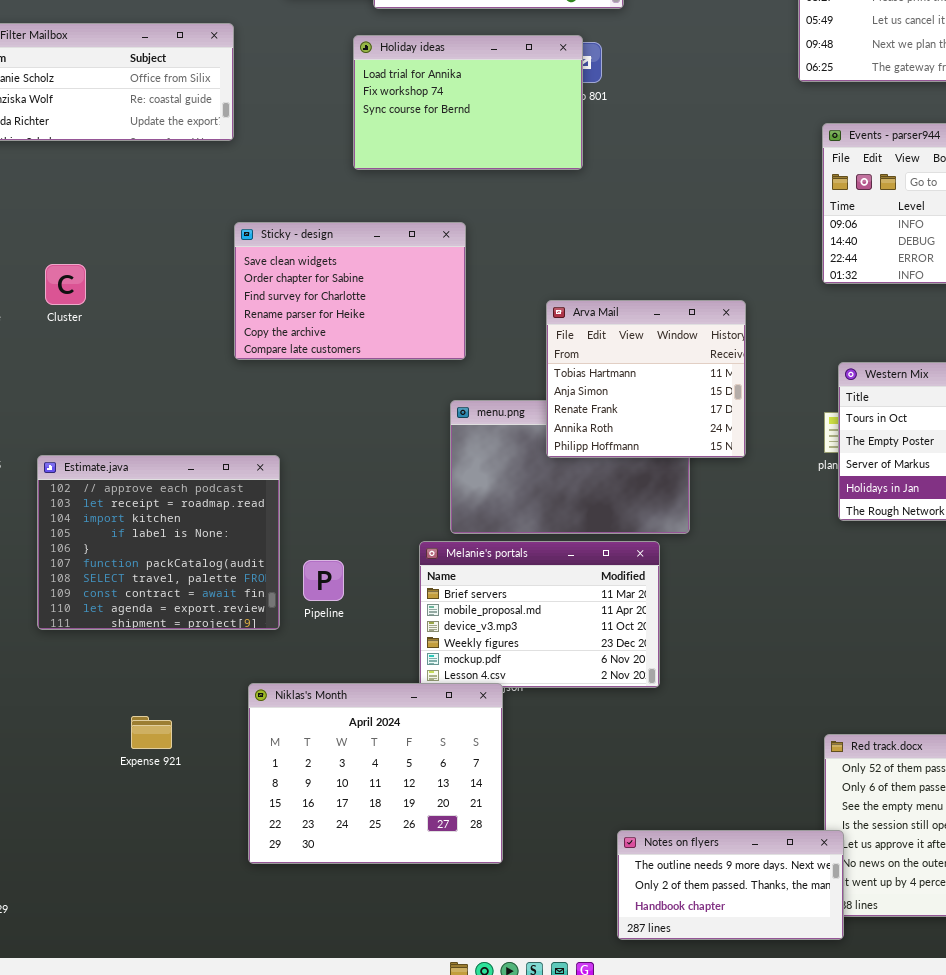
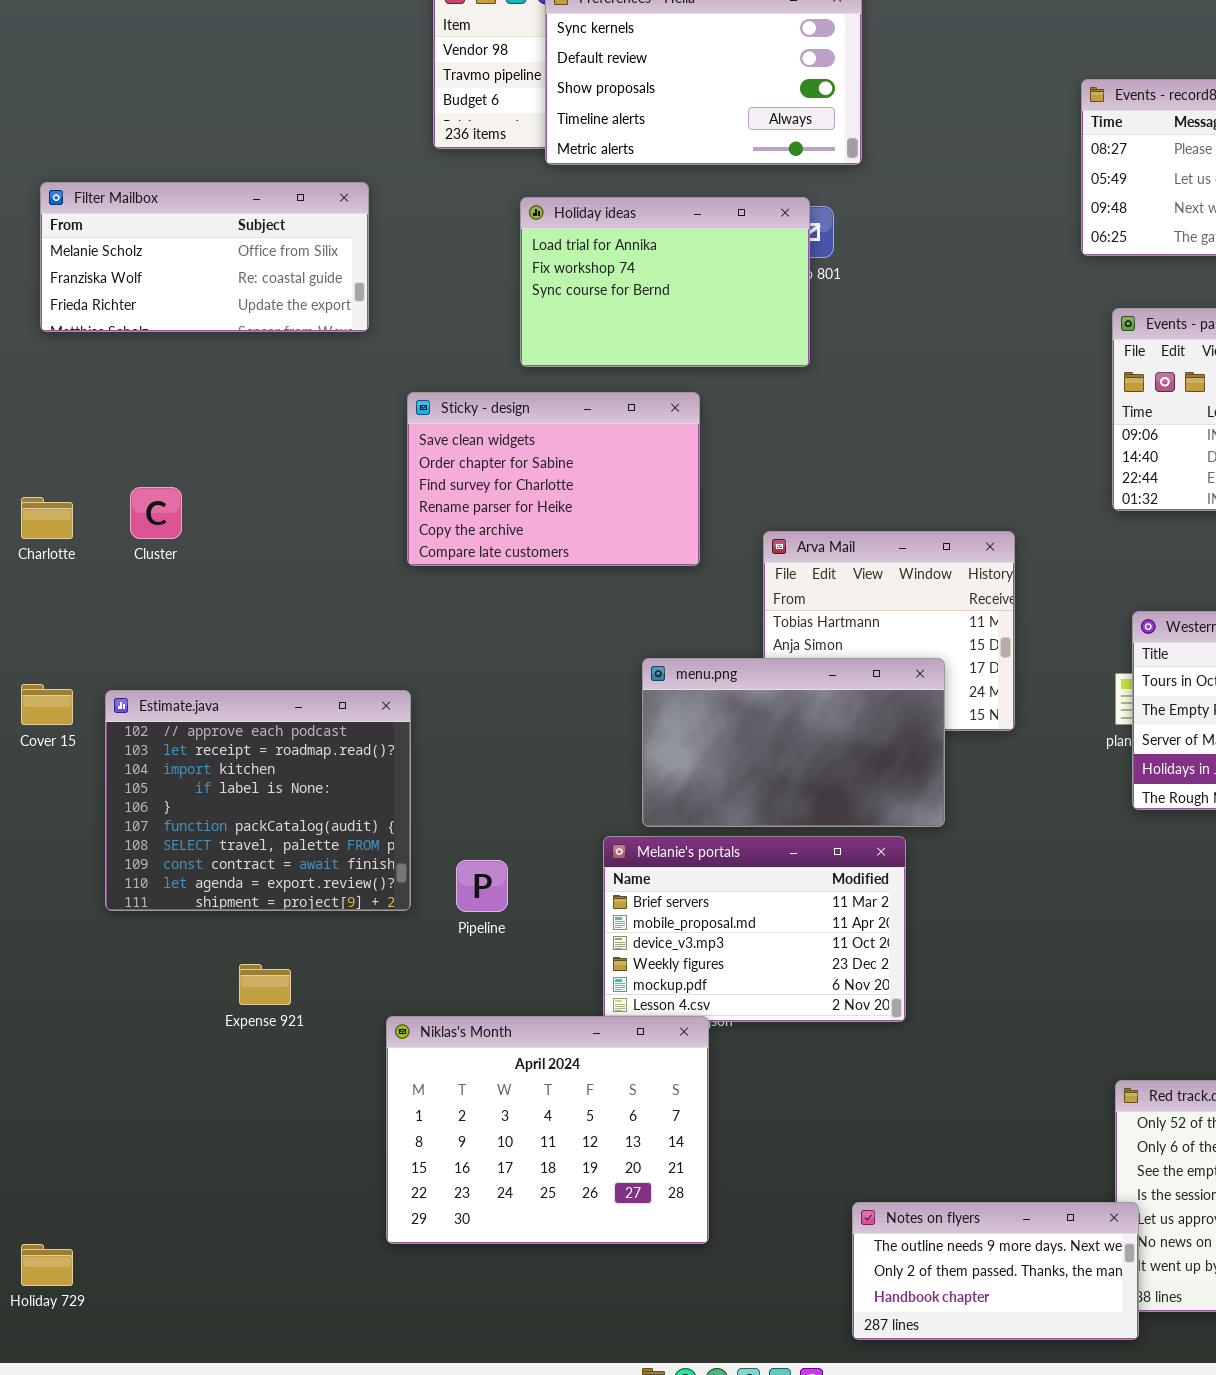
Sticky - design: [234,222,466,360] -> [407,392,700,566], moved
menu.png: [450,400,690,534] -> [642,658,945,827], raised
Estimate.java: [37,455,280,630] -> [105,690,411,911], moved
Expense 921: [131,716,172,749] -> [239,964,291,1005], moved

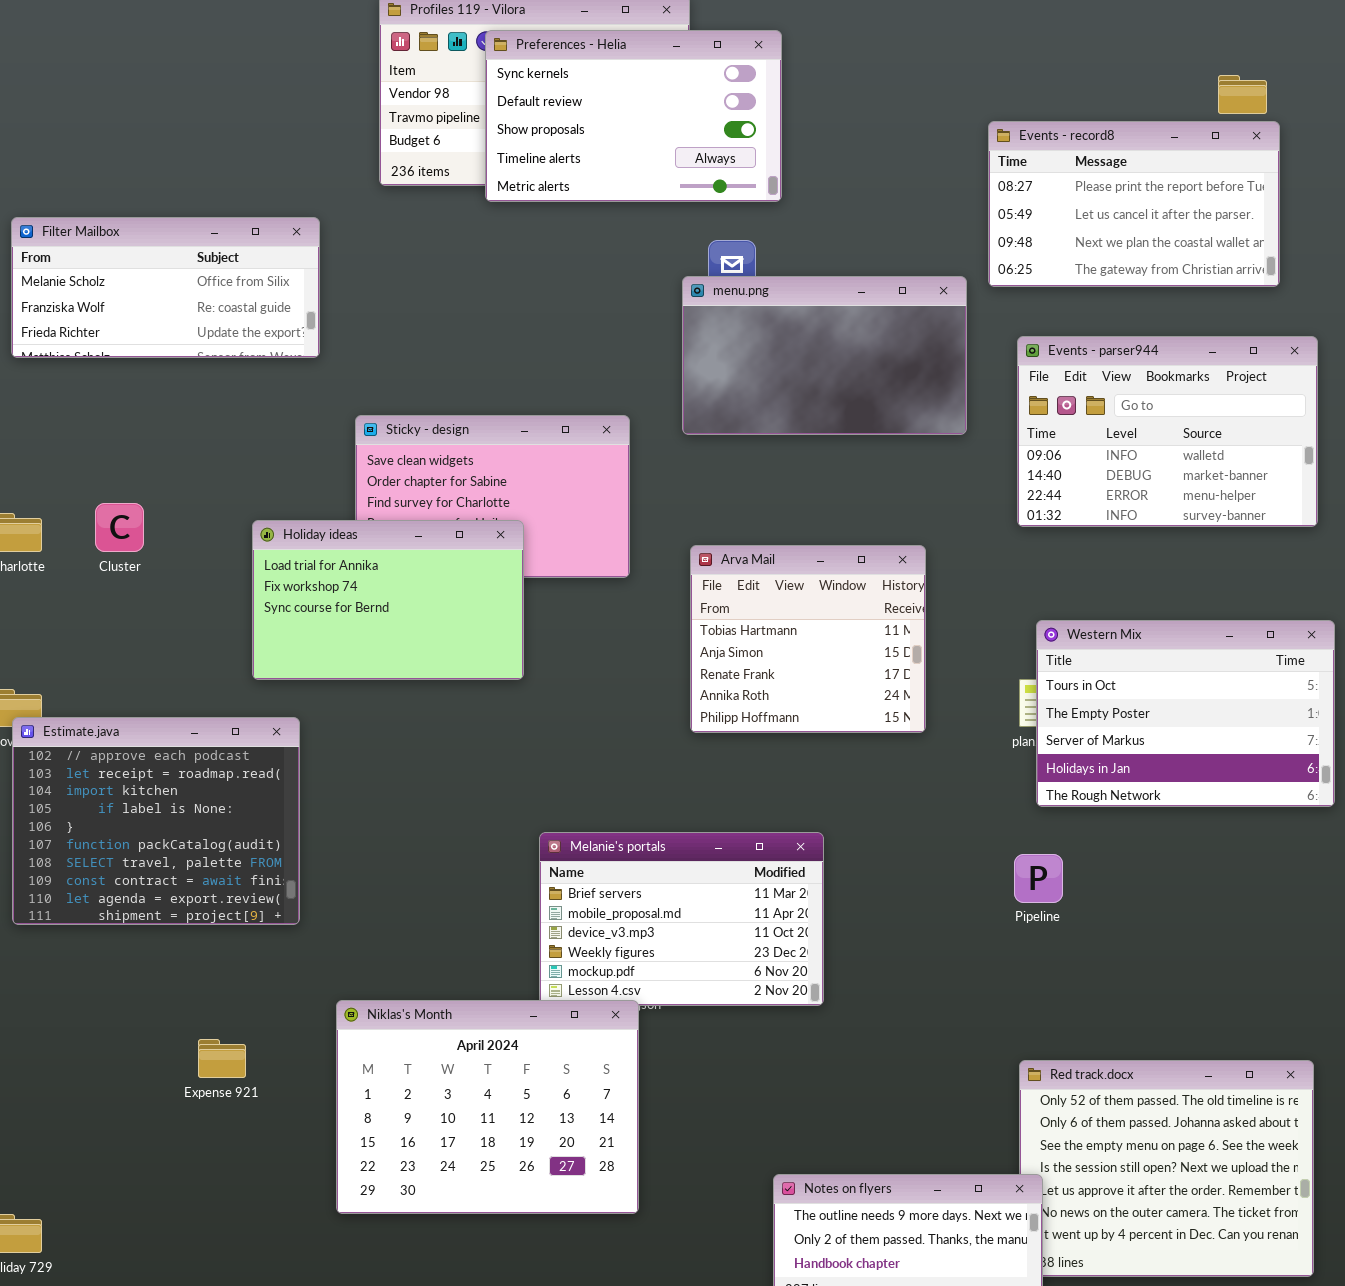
Holiday ideas: [520,197,810,367] -> [252,520,524,680], moved
menu.png: [642,658,945,827] -> [682,276,967,435], moved
Estimate.java: [105,690,411,911] -> [12,717,300,925], moved
Pipeline: [456,860,508,912] -> [1014,854,1063,903], moved
Expense 921: [239,964,291,1005] -> [198,1039,246,1078], moved

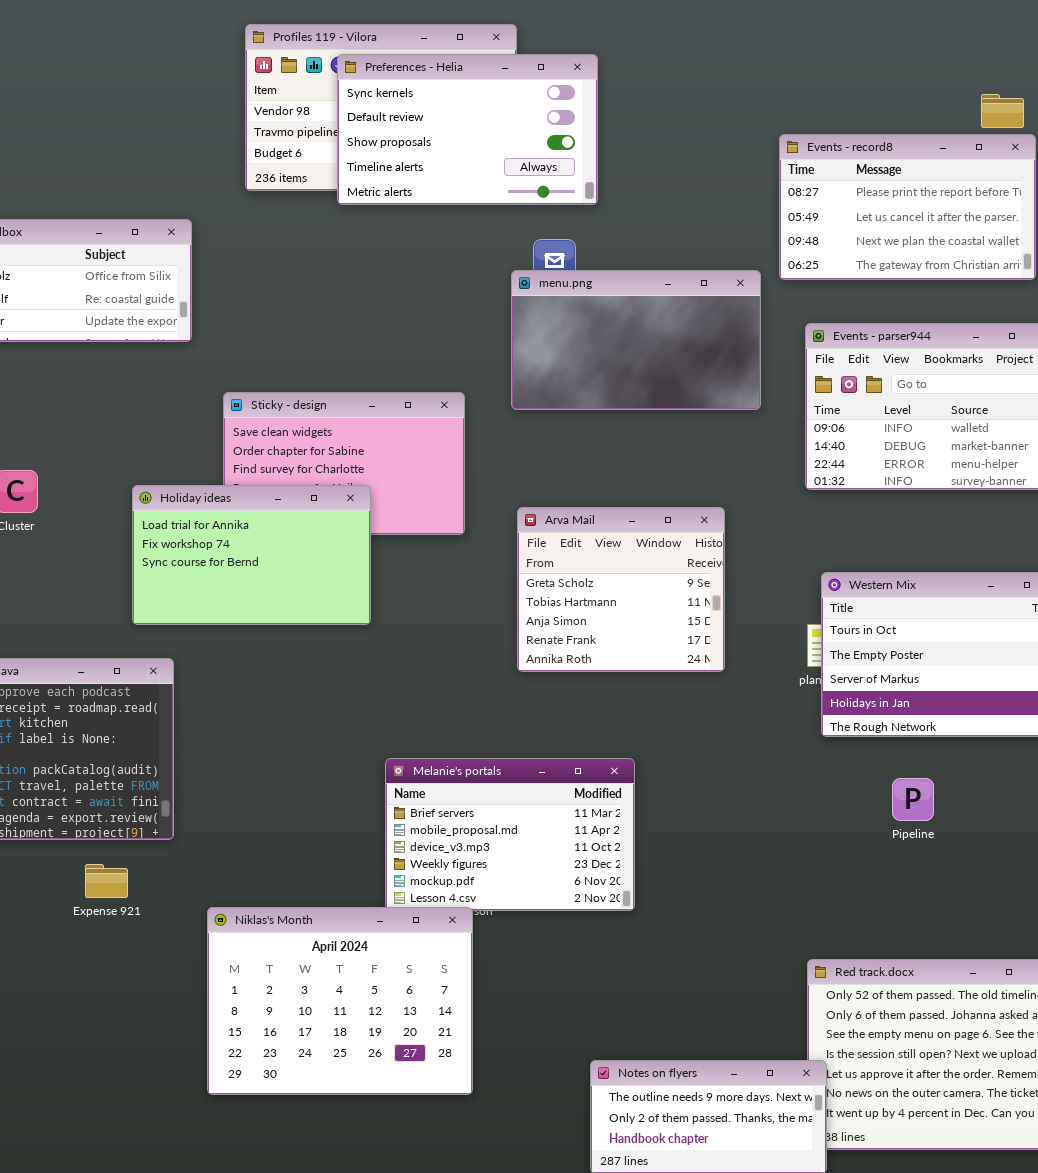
Arva Mail: [690,545,926,733] -> [517,507,725,672], scrolled up 1 row
Pipeline: [1014,854,1063,903] -> [892,778,934,821], moved
Expense 921: [198,1039,246,1078] -> [85,864,128,898], moved

